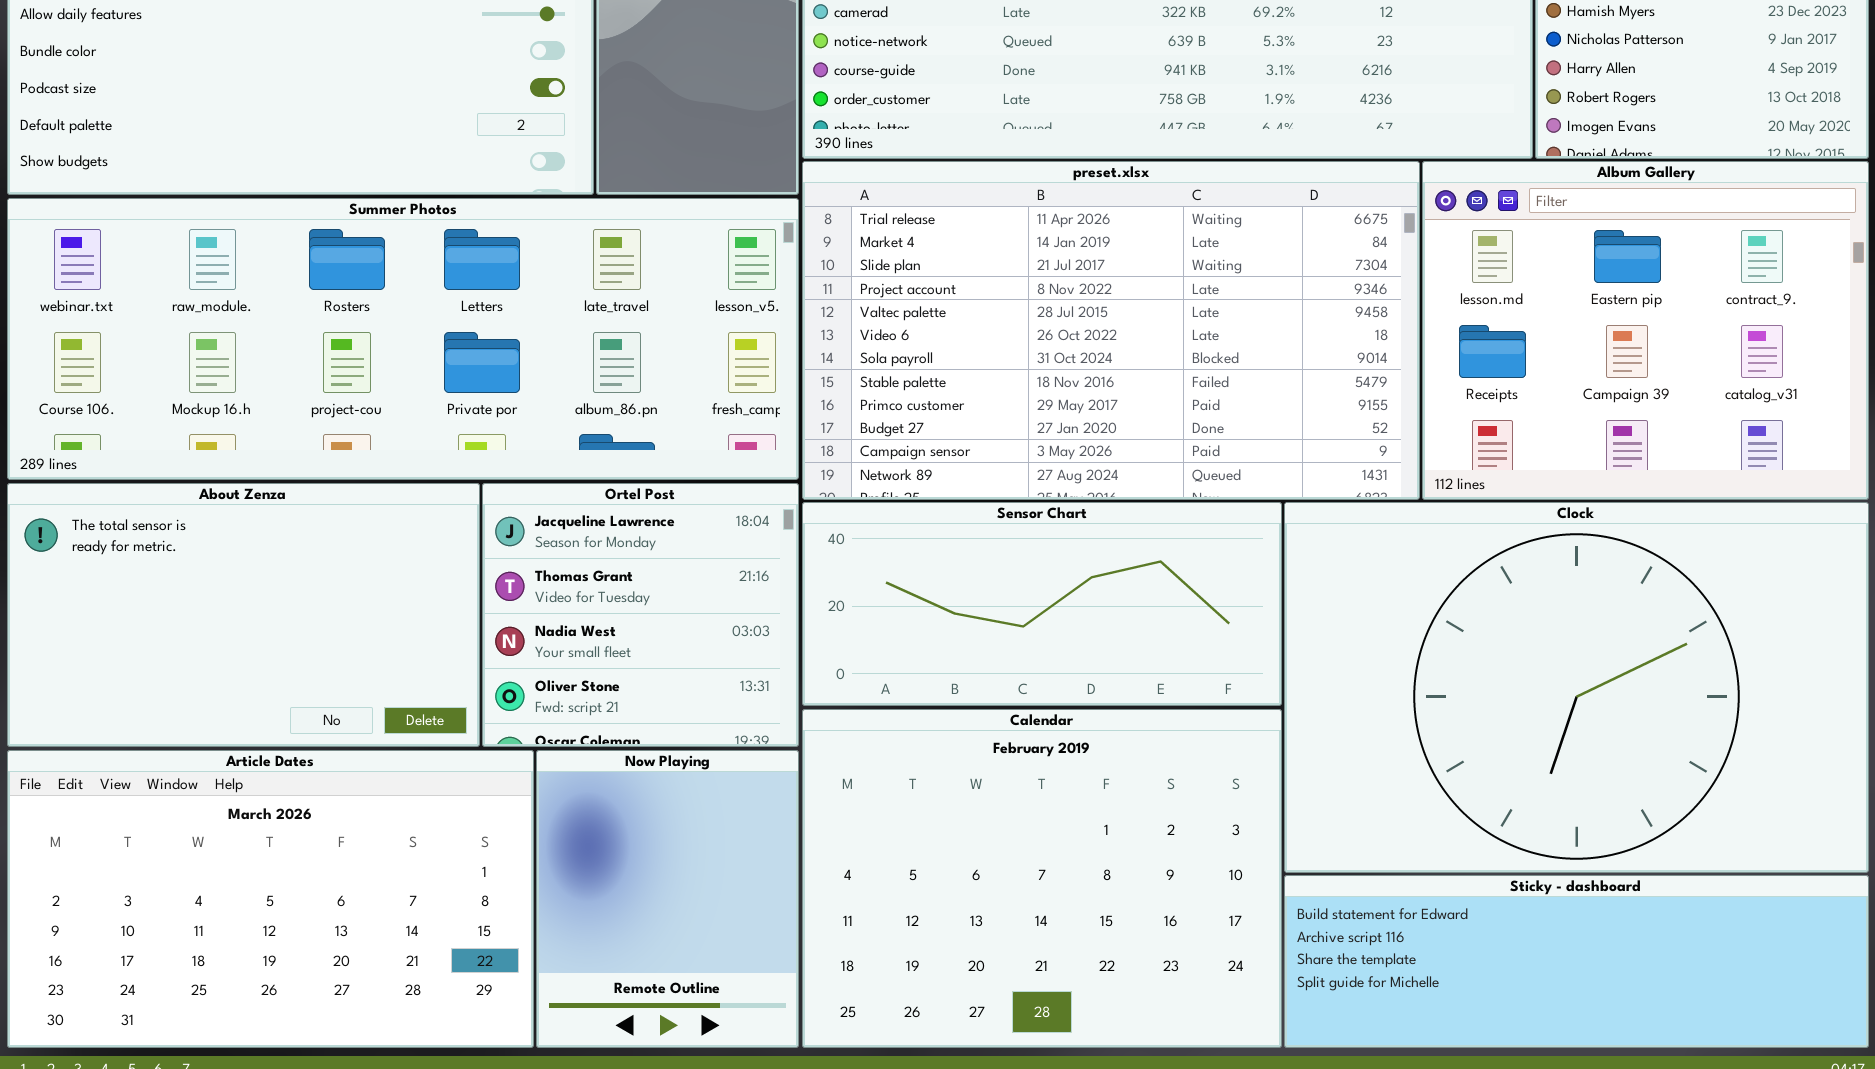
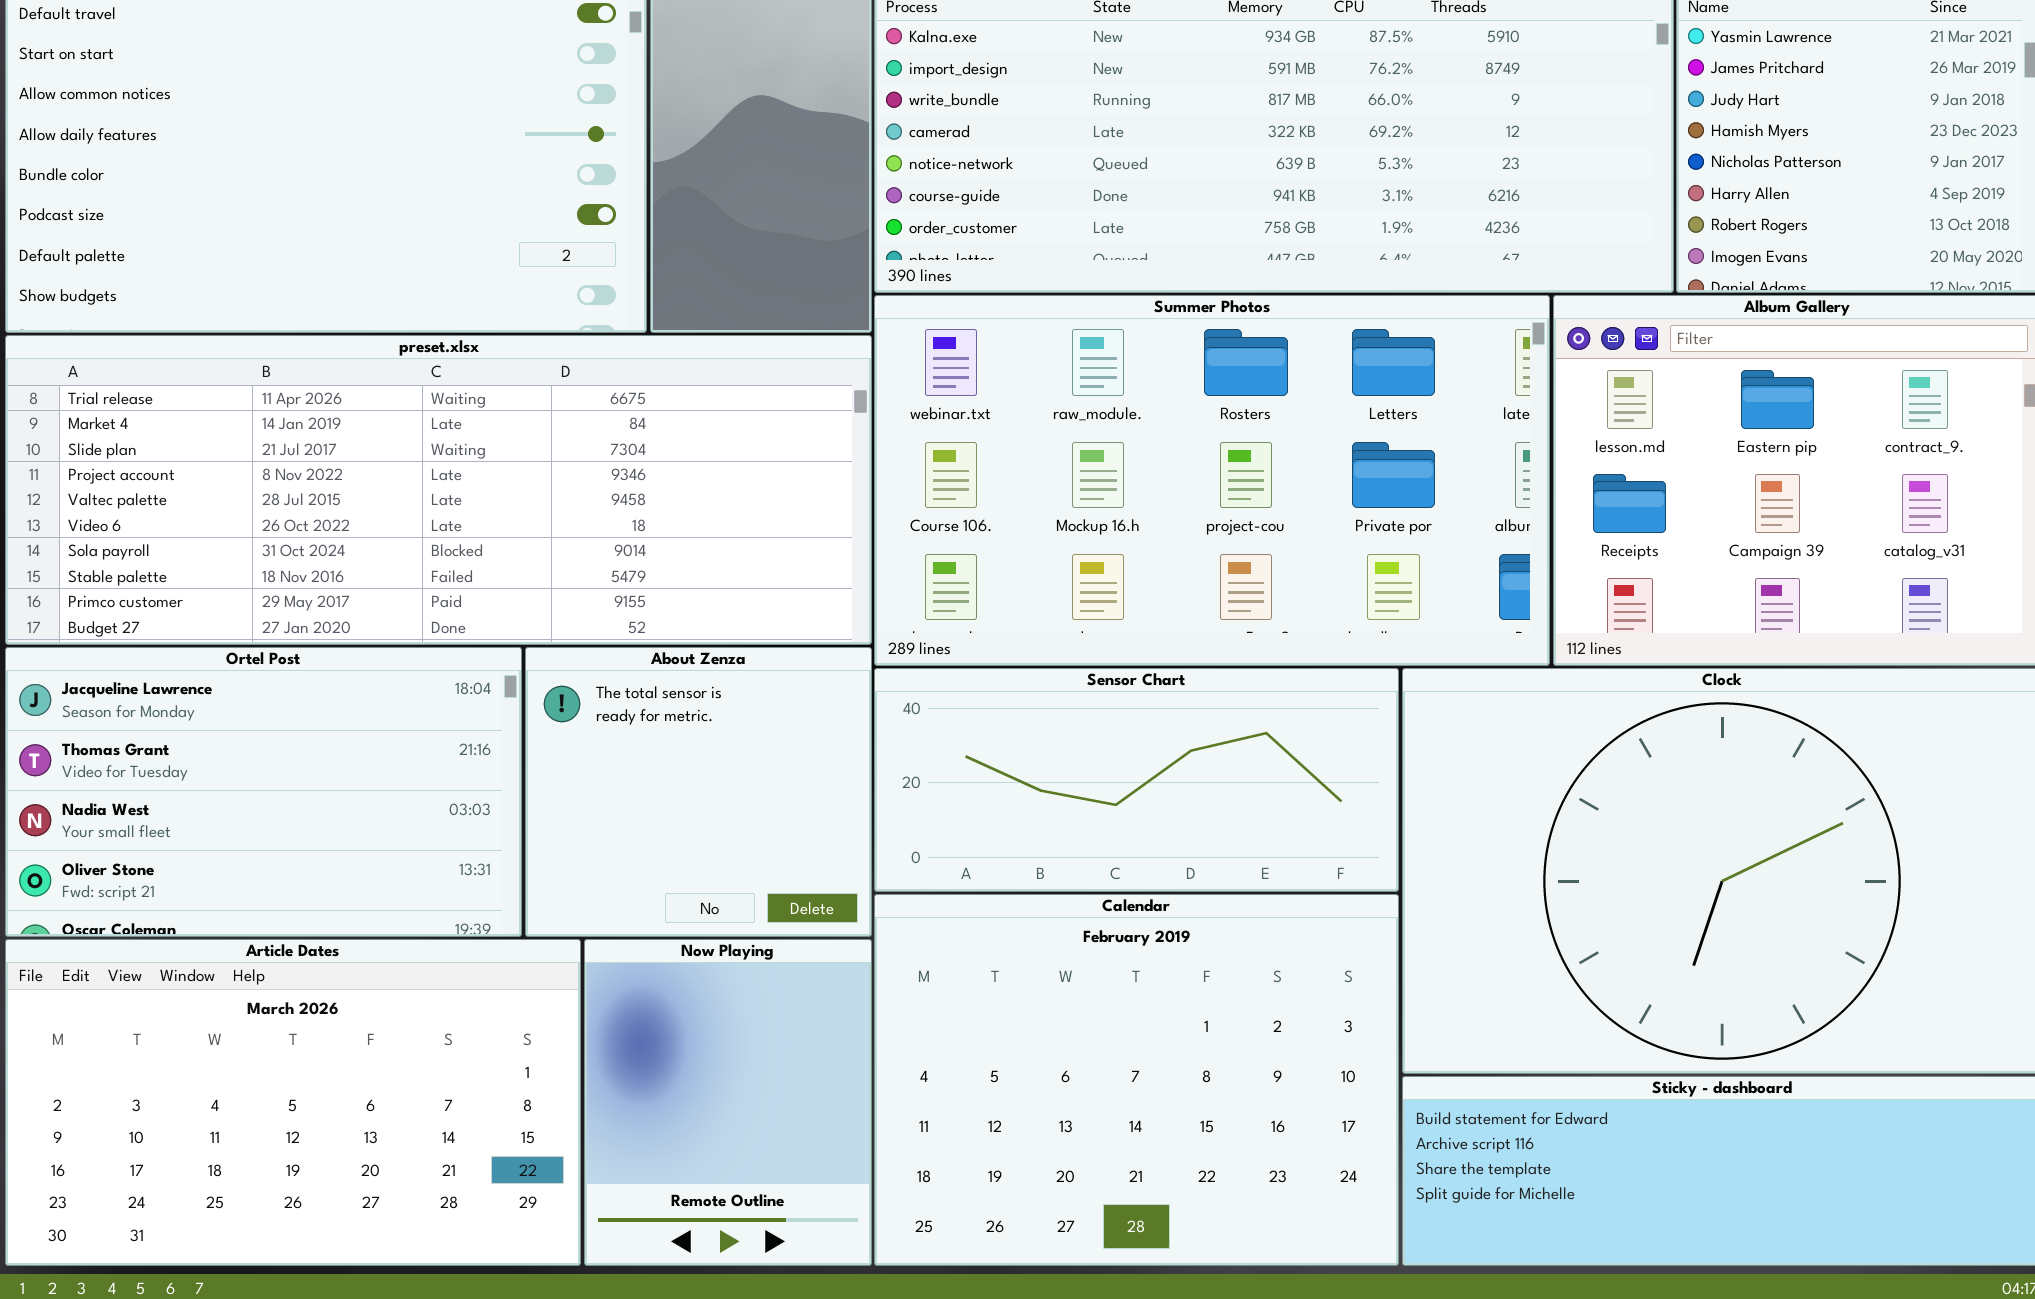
preset.xlsx: [802,161,1420,500] -> [5,335,872,645], moved, resized
Summer Photos: [7,198,799,480] -> [874,295,1550,666], moved, resized
About Zenza: [7,483,480,747] -> [525,647,872,937], moved, resized
Ortel Post: [482,483,799,747] -> [5,647,522,937], moved, resized

